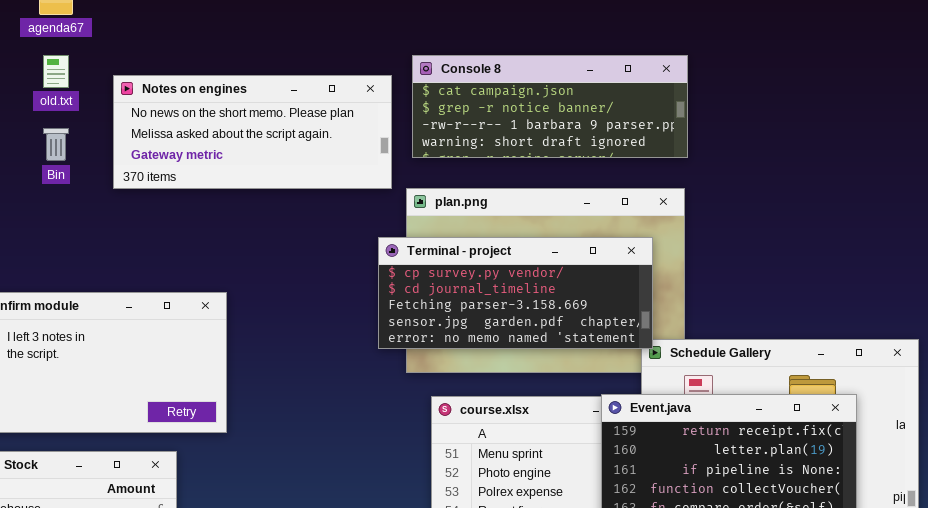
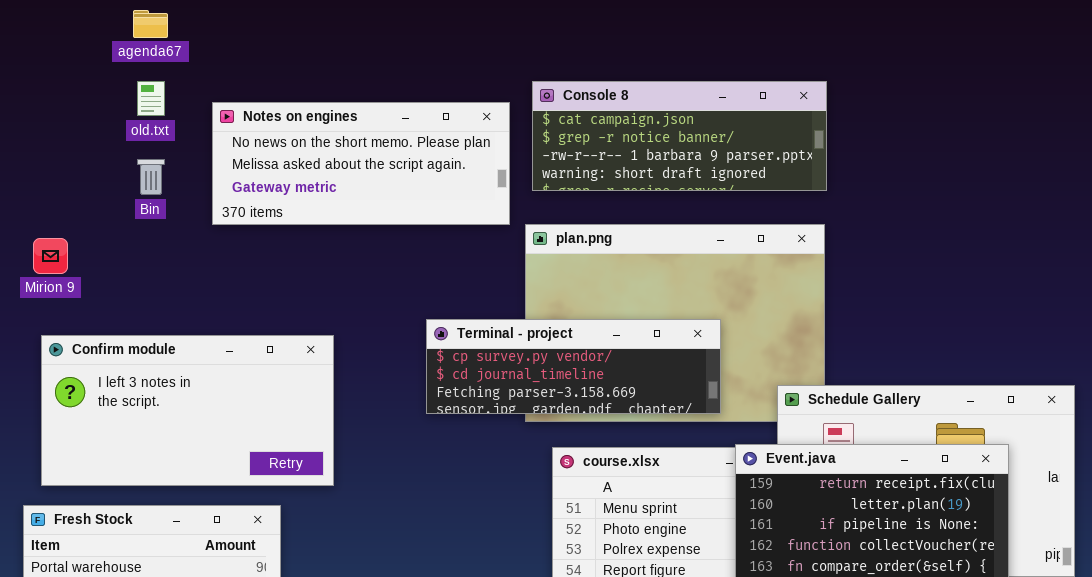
Terminal - project: [378,237,653,349] -> [426,319,721,414], moved, resized

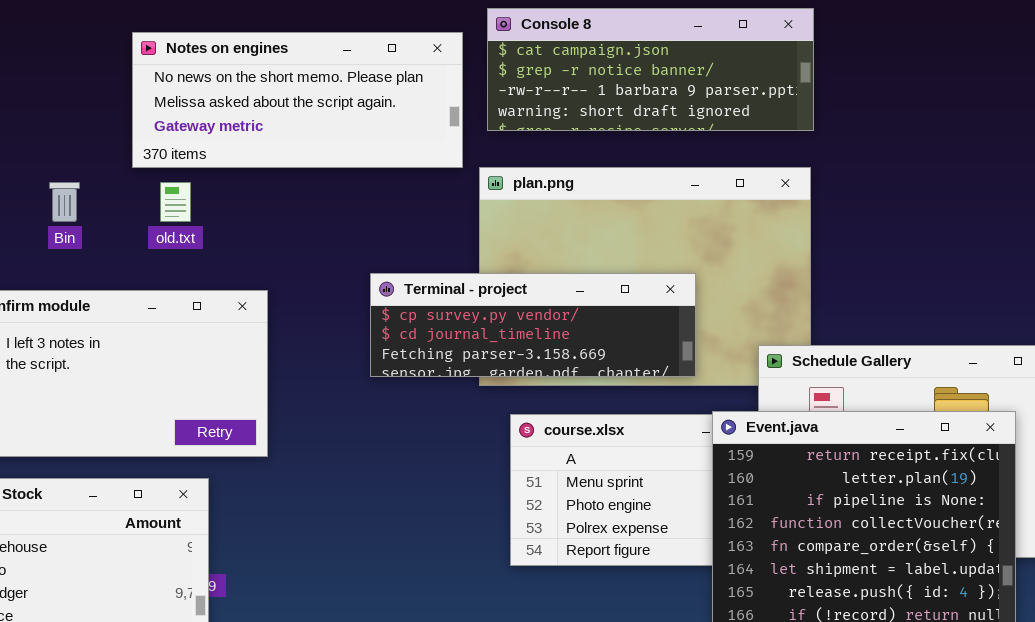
old.txt: [137,81,165,116] -> [160,182,191,222], moved
Bin: [137,159,165,195] -> [49,182,80,222], moved

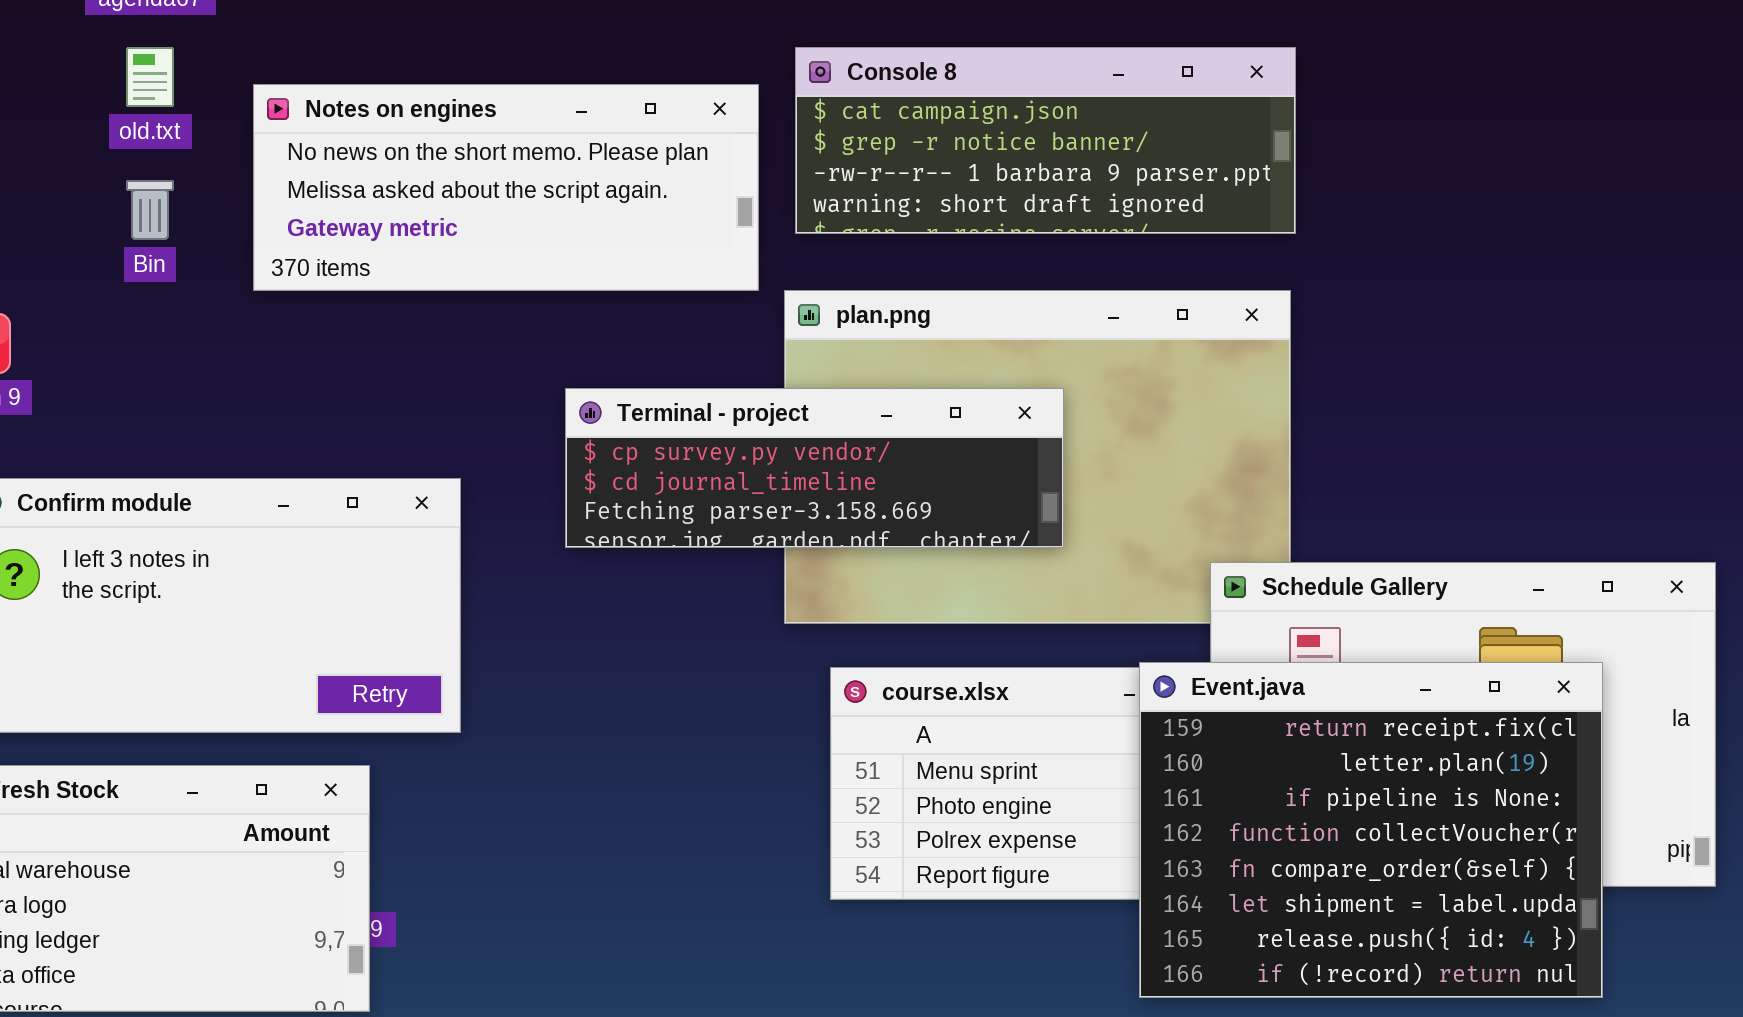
Bin: [49,182,80,222] -> [126,180,174,240], moved
old.txt: [160,182,191,222] -> [126,47,174,107], moved
Terminal - project: [370,273,696,377] -> [565,388,1064,548], moved

